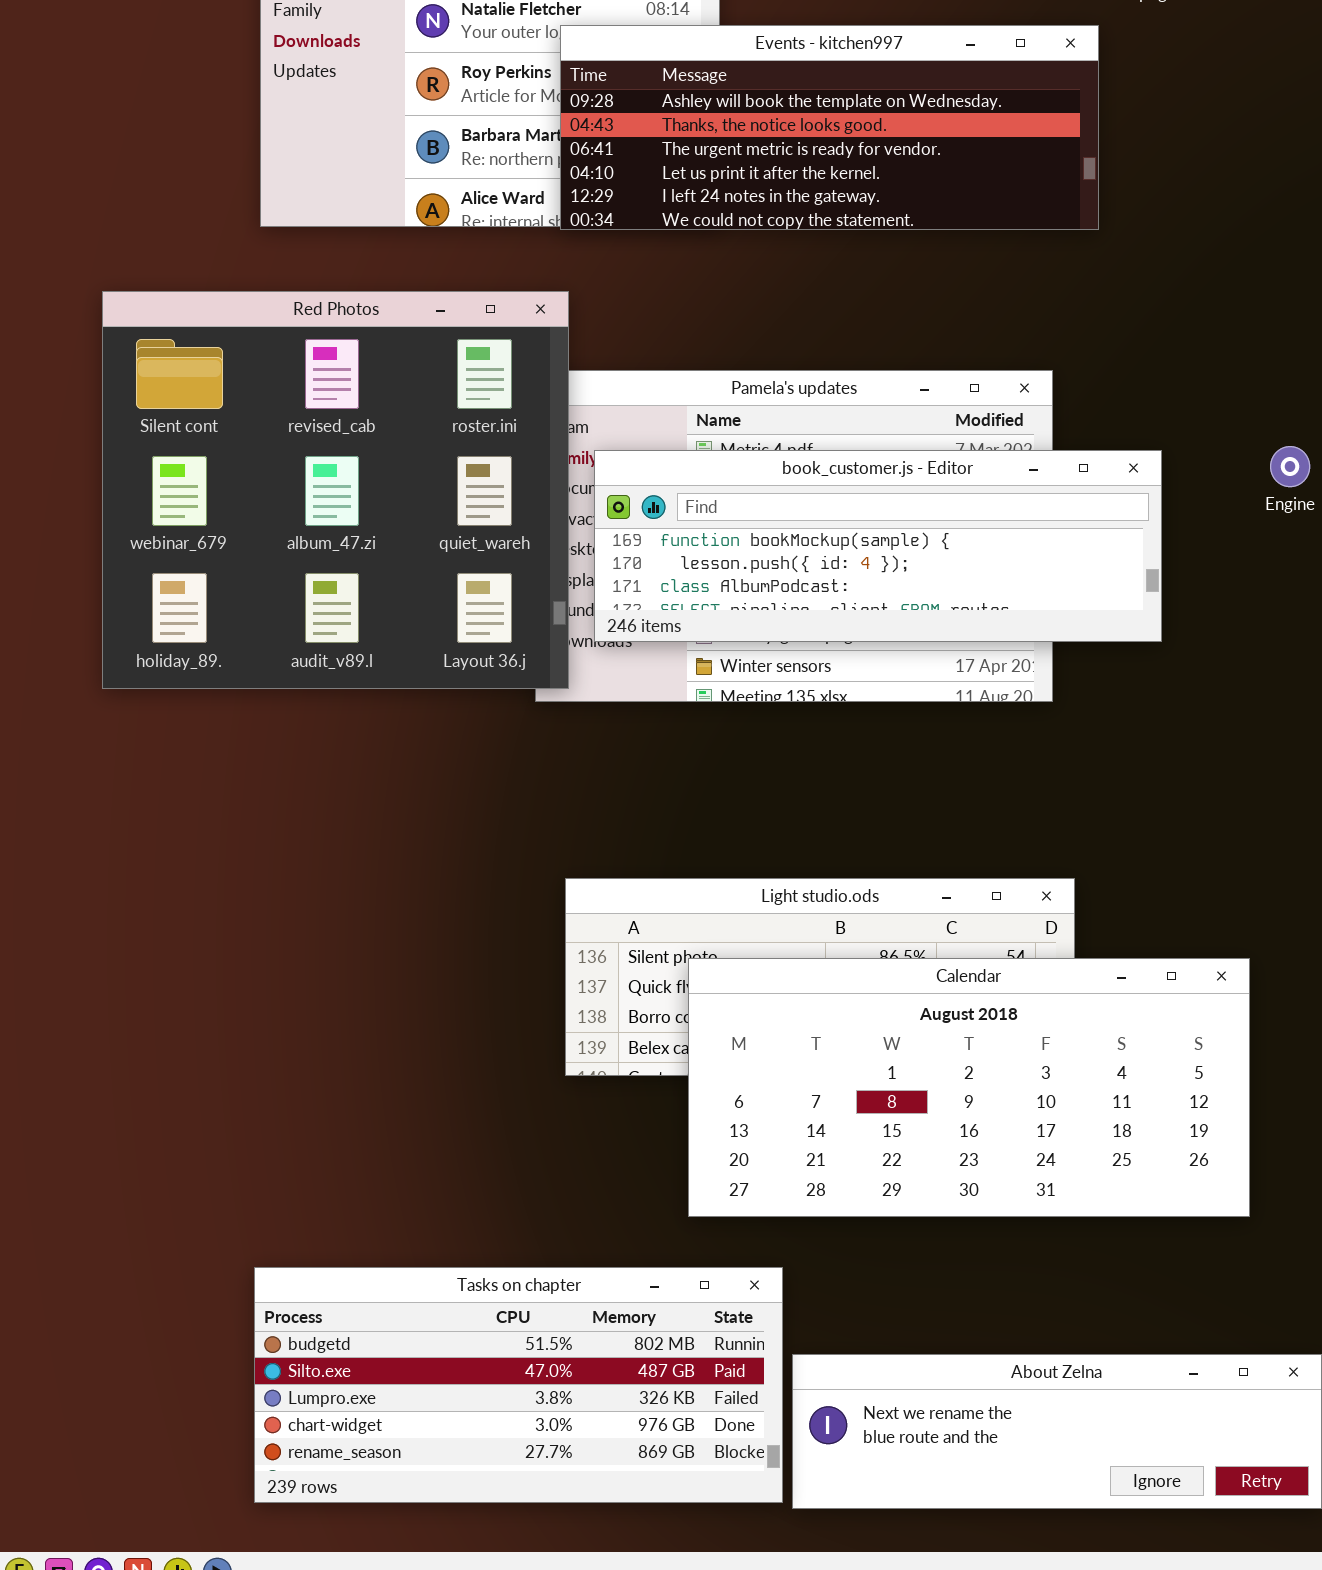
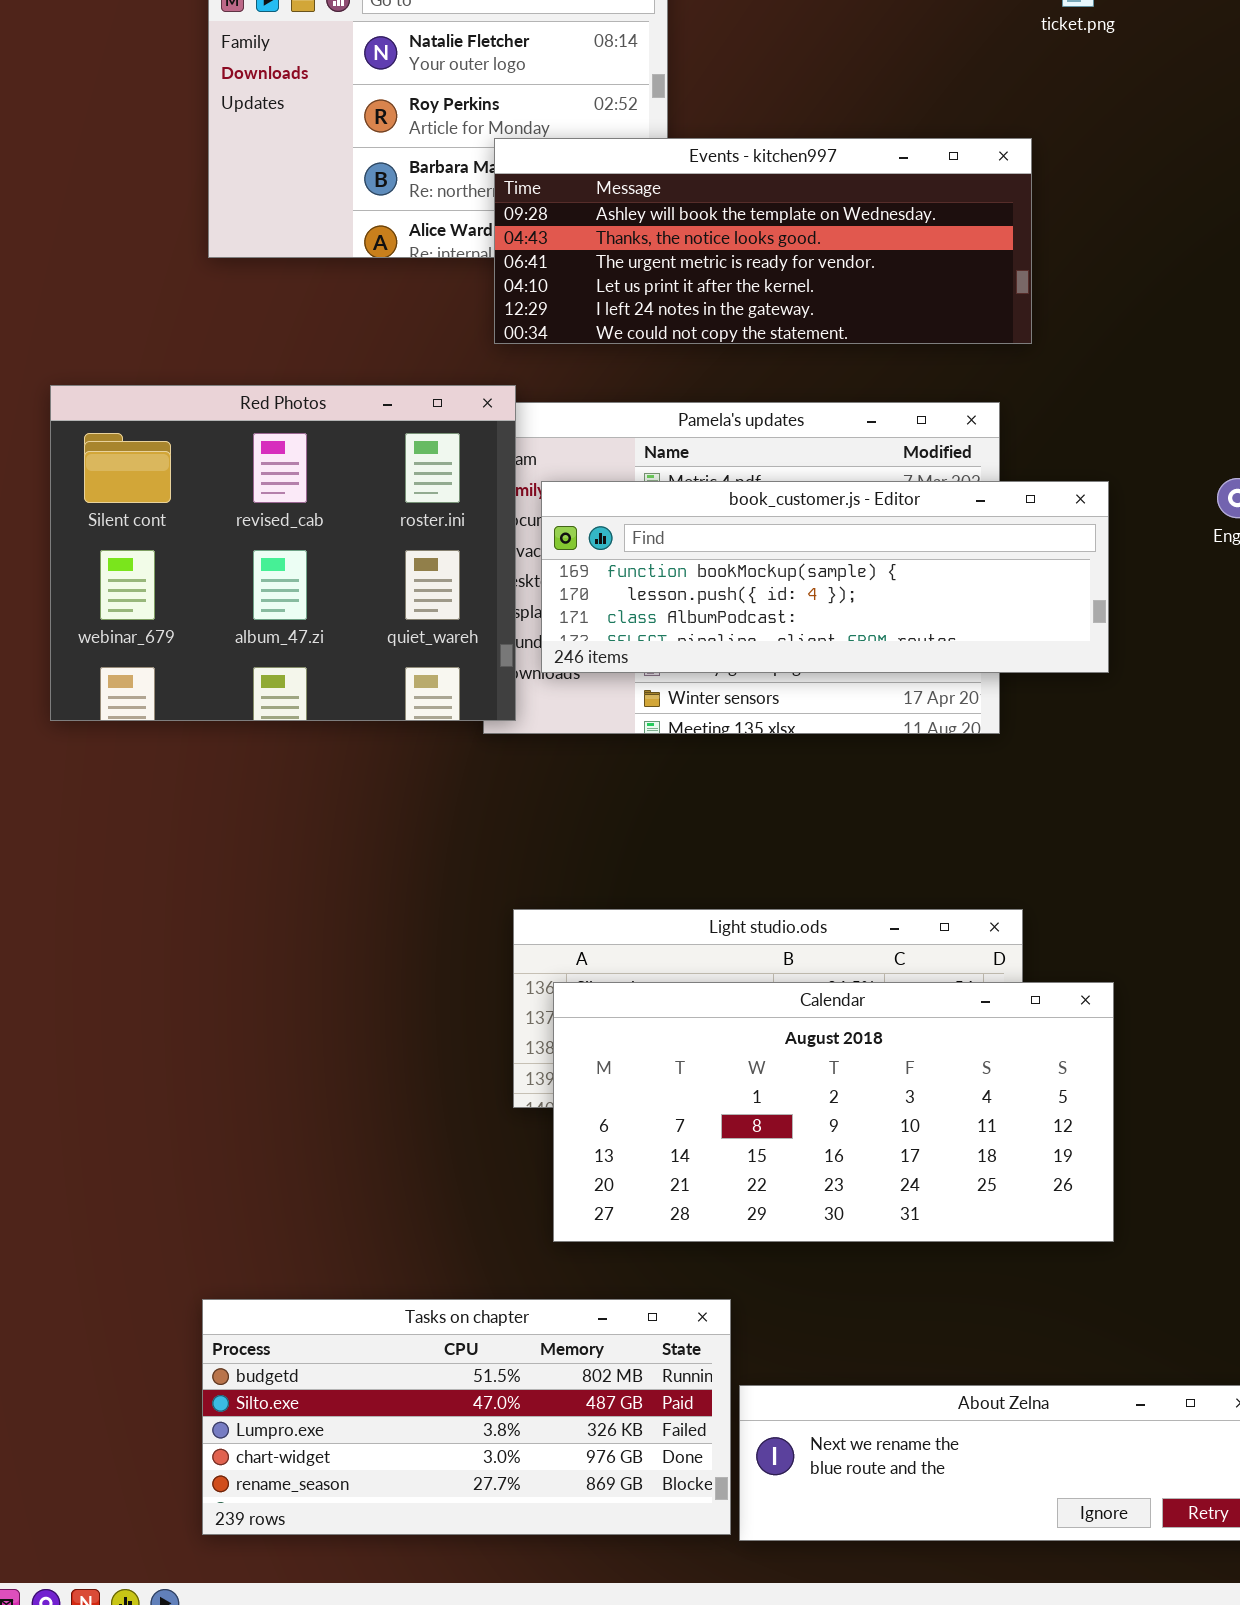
Events - kitchen997: [560,25,1099,230] -> [494,138,1032,344], moved
Red Photos: [102,291,569,689] -> [50,385,516,721], resized
Calendar: [688,958,1250,1217] -> [553,982,1114,1242], moved

